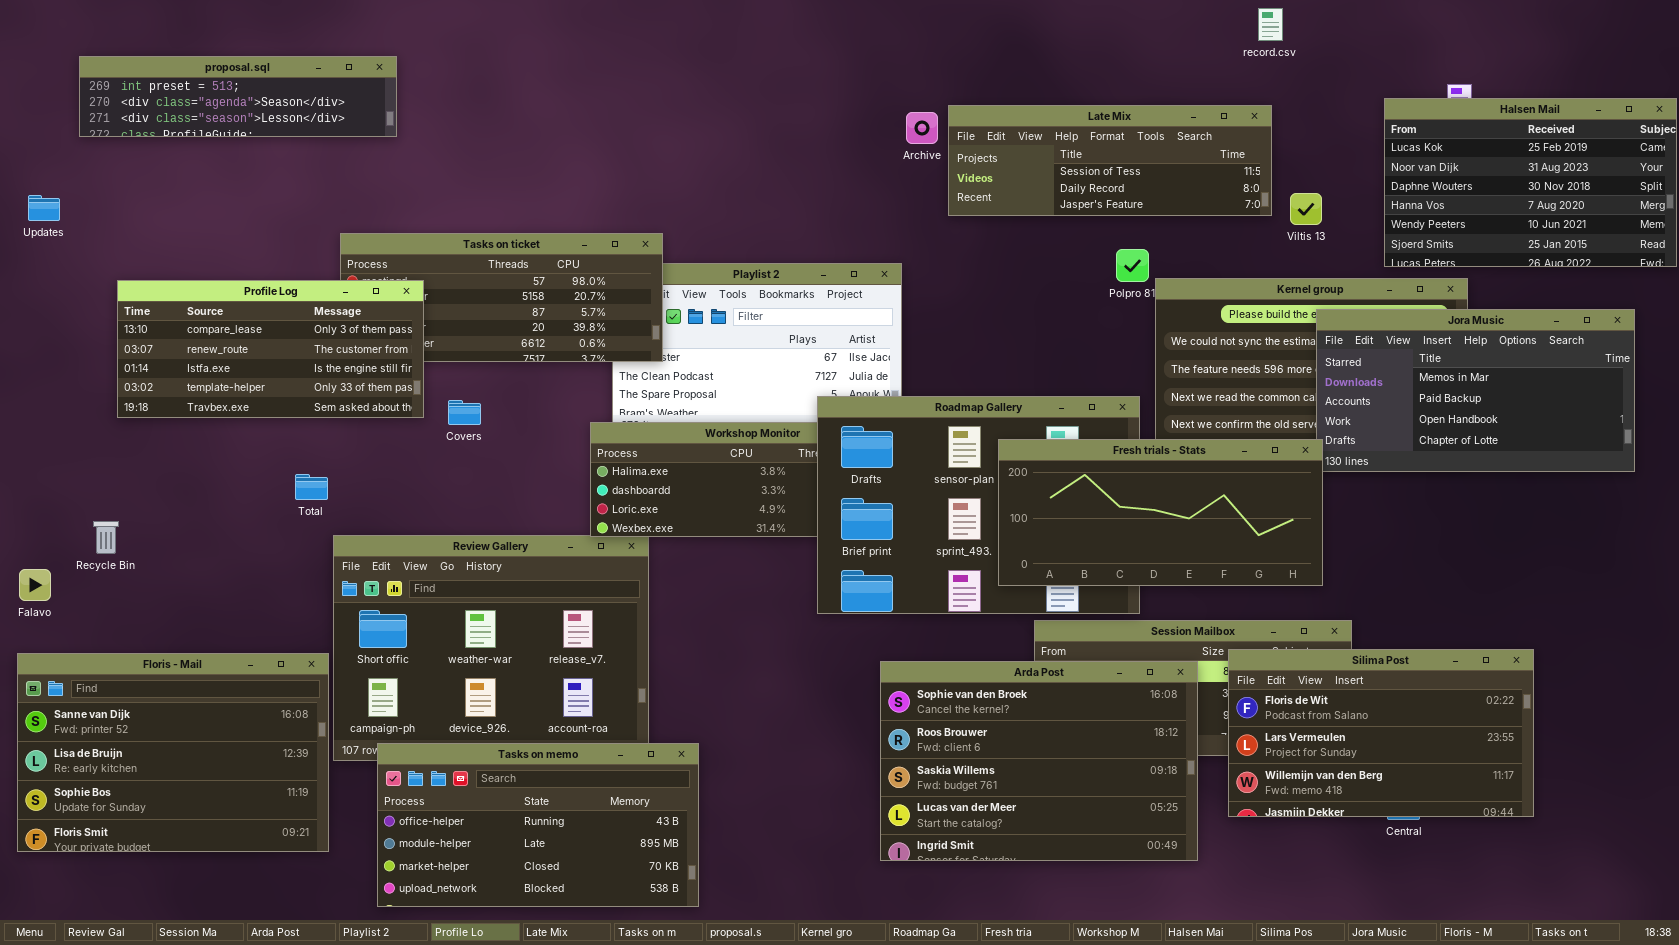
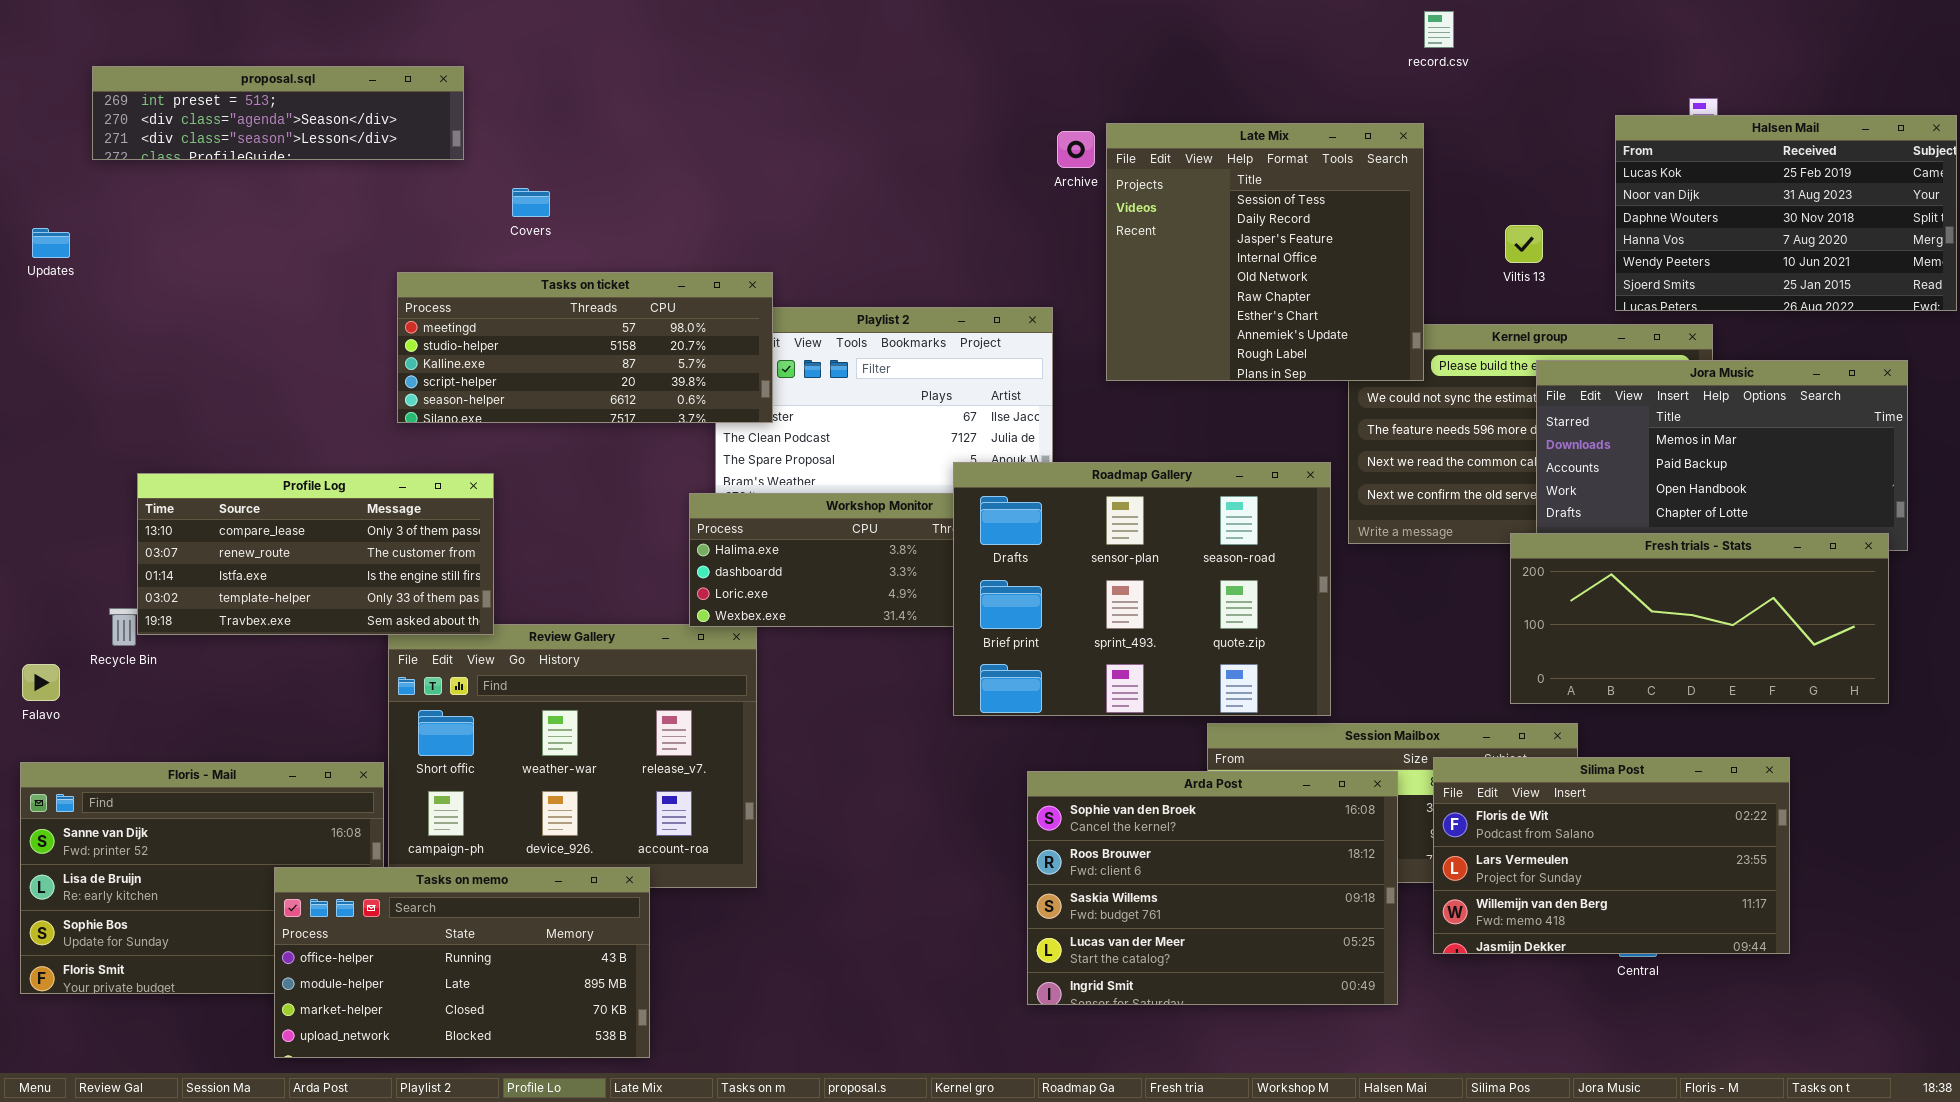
record.csv: [1258,8,1283,41] -> [1424,11,1454,48], moved
Late Mix: [948,105,1272,216] -> [1106,123,1424,381], resized
Profile Log: [117,280,424,418] -> [137,473,494,635], moved
Covers: [448,400,481,425] -> [512,188,550,217], moved
Fresh trials - Stats: [998,439,1323,586] -> [1510,533,1889,704], moved
Tasks on memo: [377,743,699,907] -> [274,867,650,1058], moved

